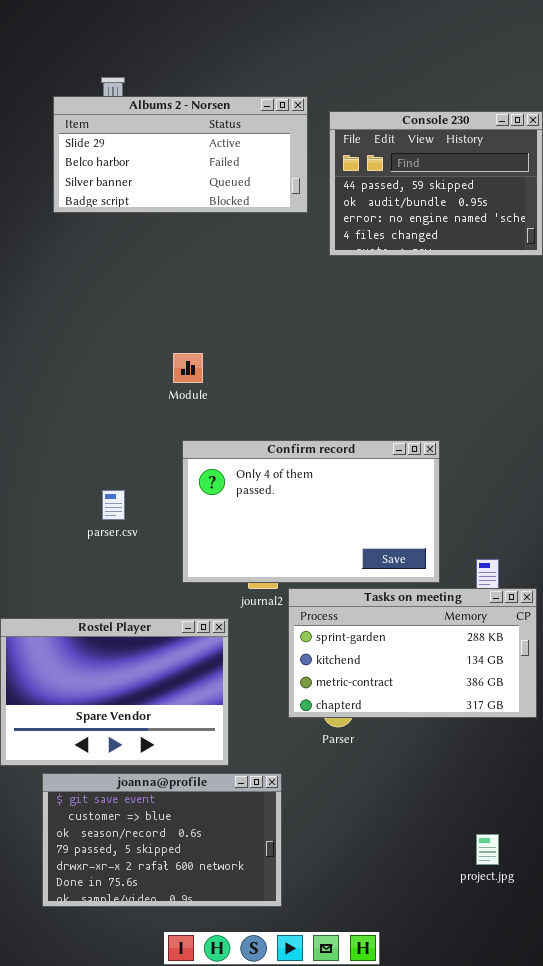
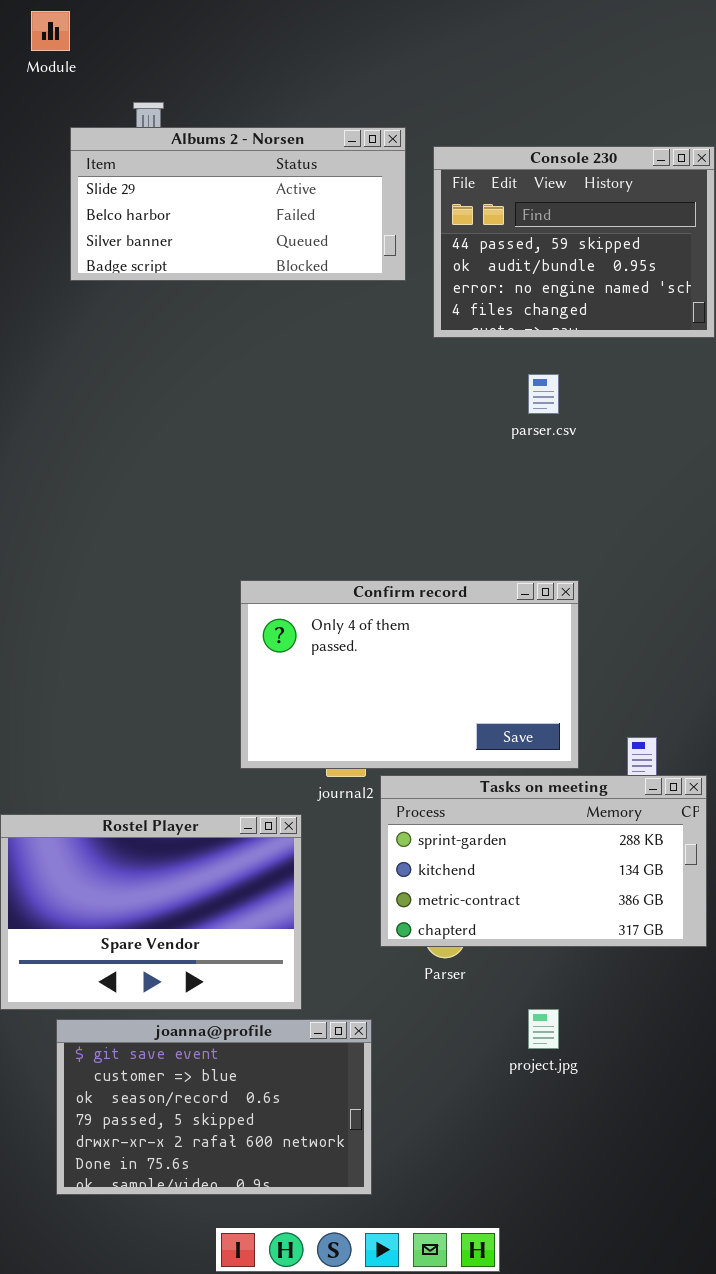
Module: [173,353,203,383] -> [31,11,70,51], moved
parser.csv: [102,490,125,520] -> [528,374,559,414], moved
project.jpg: [476,834,499,865] -> [528,1009,559,1049], moved

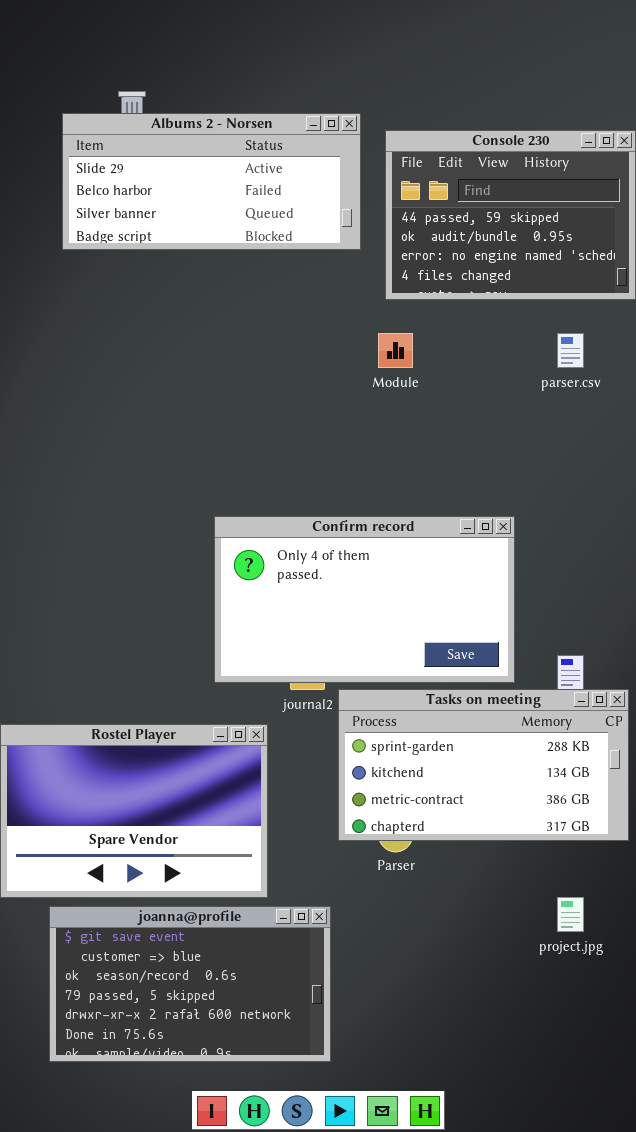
Module: [31,11,70,51] -> [378,333,413,368], moved
parser.csv: [528,374,559,414] -> [557,333,584,368], moved
project.jpg: [528,1009,559,1049] -> [557,897,584,932], moved

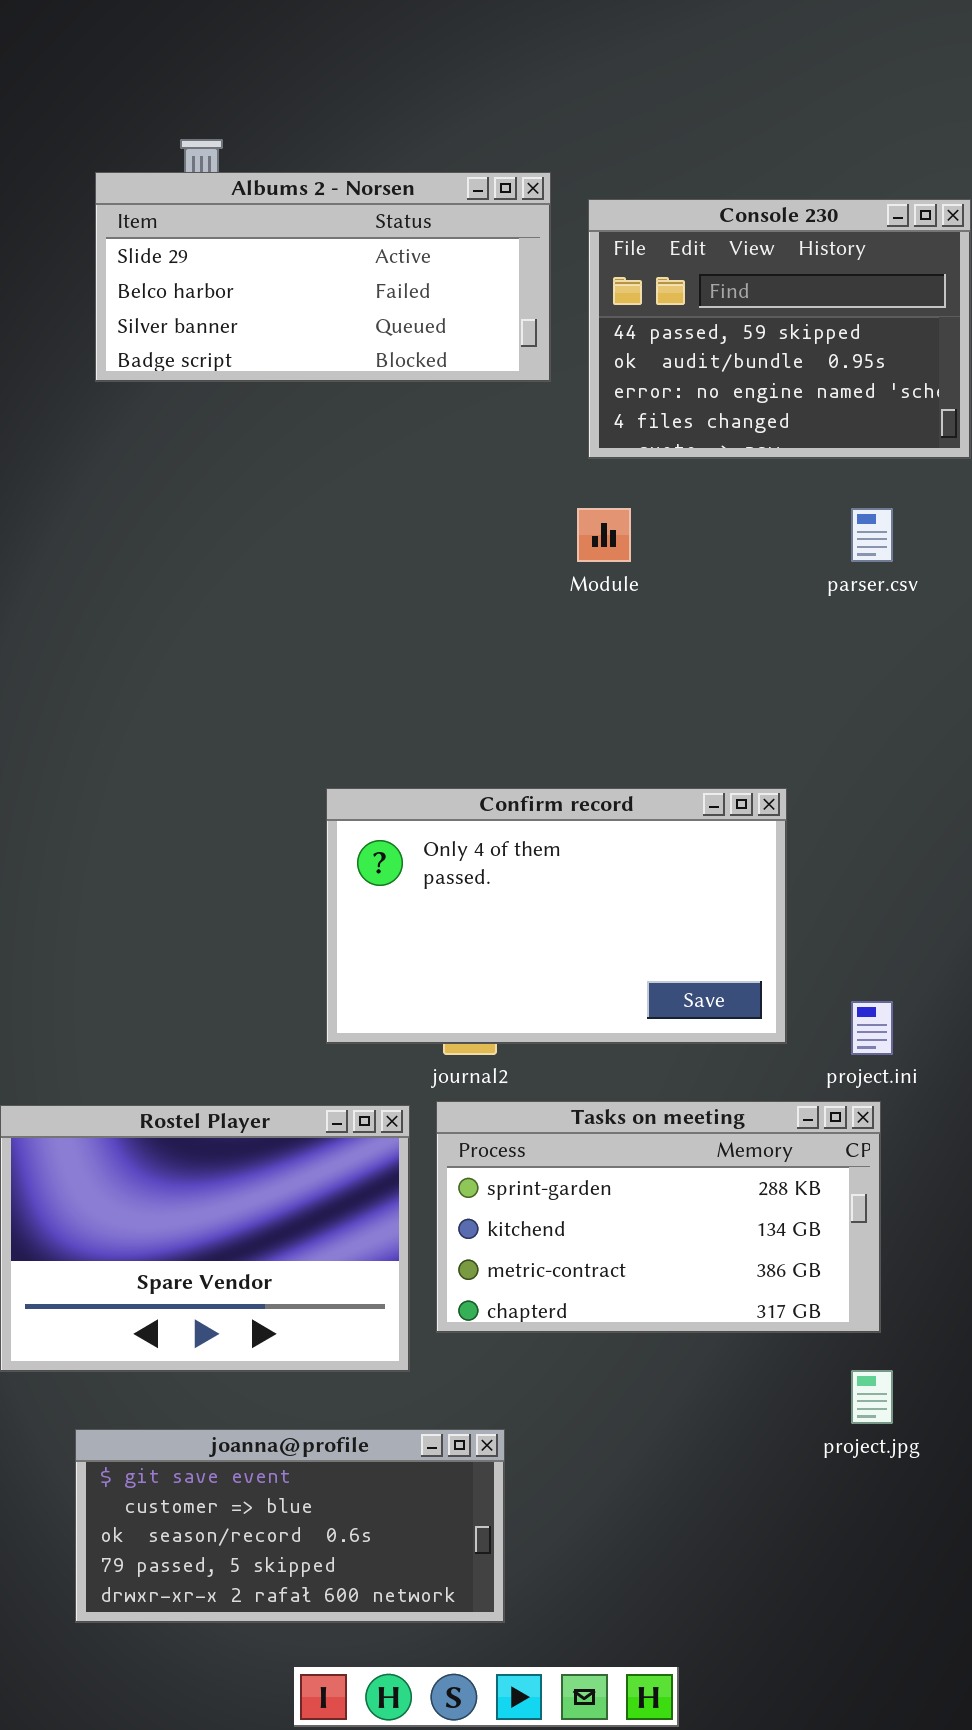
Tasks on meeting: [338,689,629,841] -> [436,1101,881,1333], moved
joanna@profile: [49,906,331,1062] -> [75,1429,505,1623], resized

